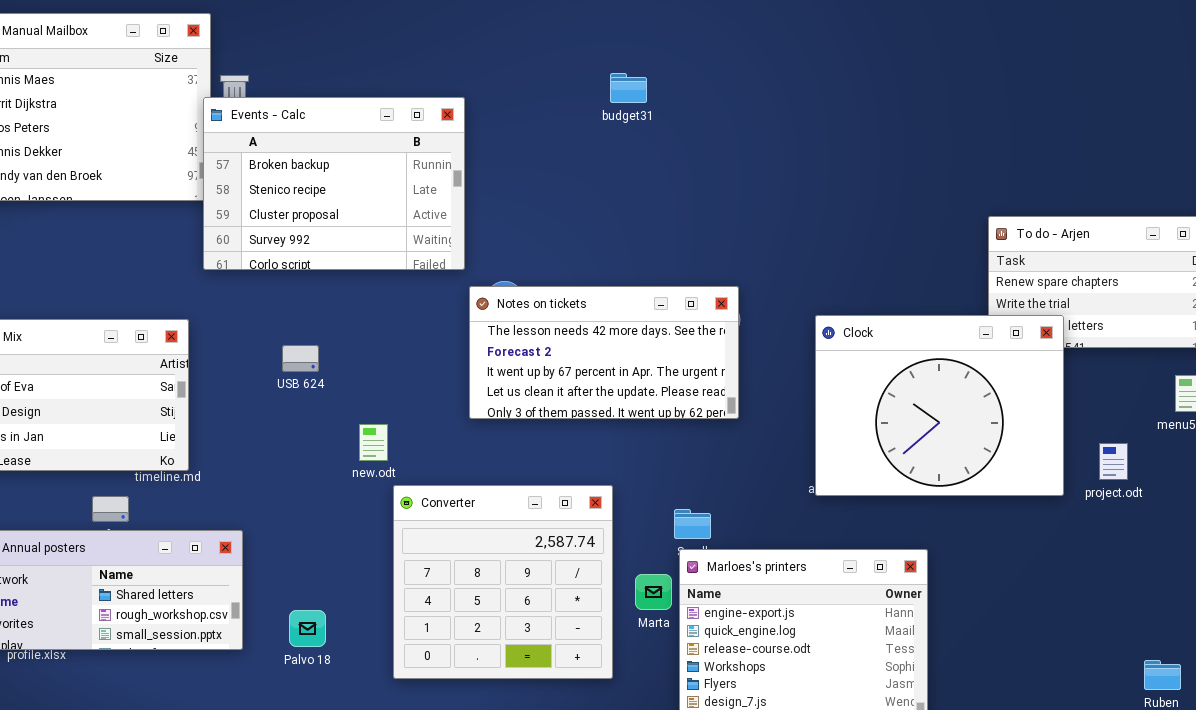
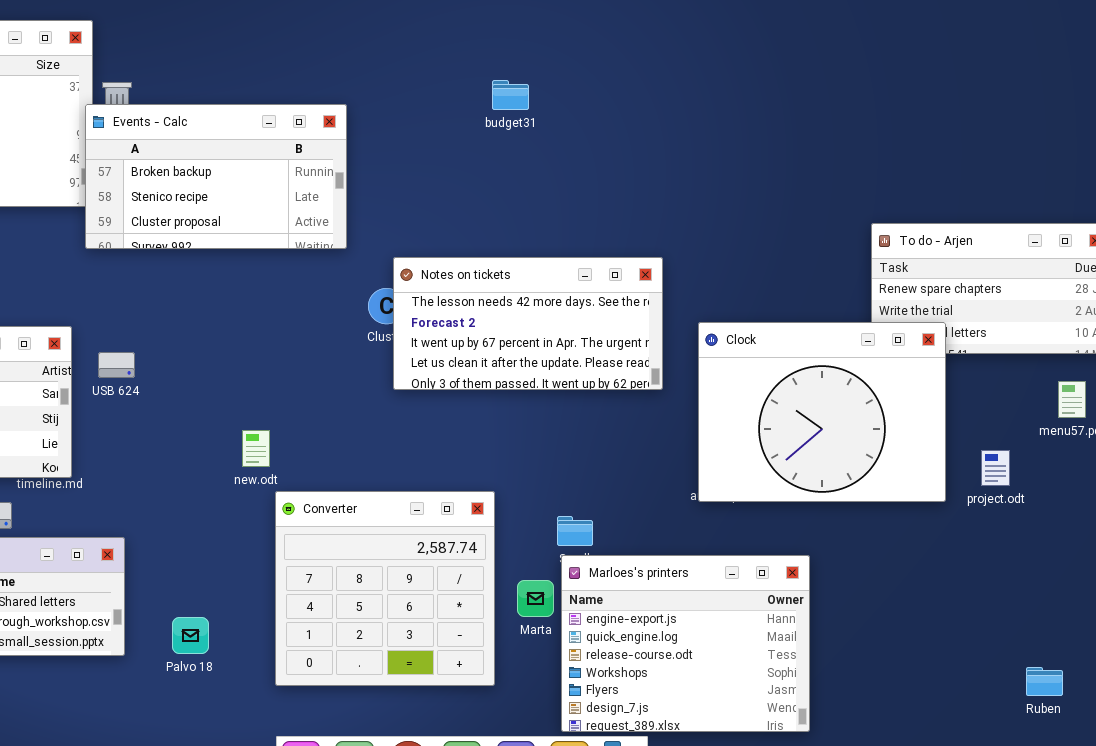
Events - Calc: [203,97,465,270] -> [85,104,347,249], resized
Notes on tickets: [469,286,739,419] -> [393,257,663,390], moved
USB 624: [282,345,319,372] -> [98,352,135,378], moved

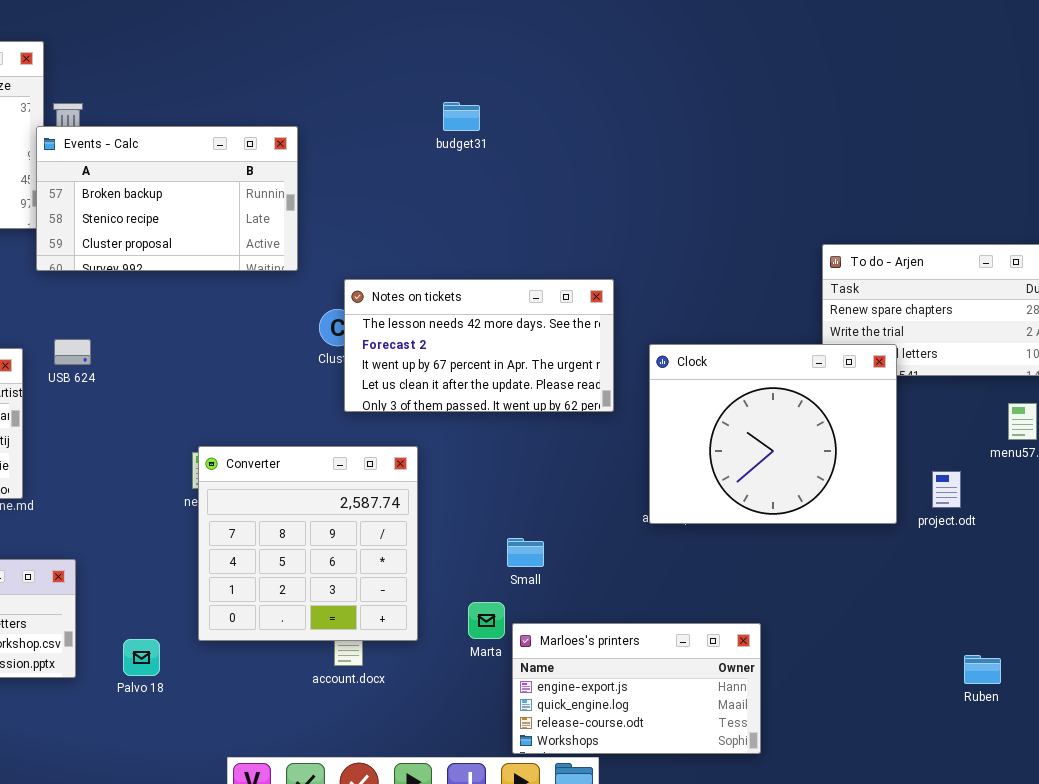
USB 624: [98,352,135,378] -> [54,339,91,365], moved
Converter: [275,491,495,686] -> [198,446,418,641], moved
Marloes's printers: [561,555,810,732] -> [512,623,761,754], resized
Ruben: [1026,667,1063,696] -> [964,655,1001,684], moved

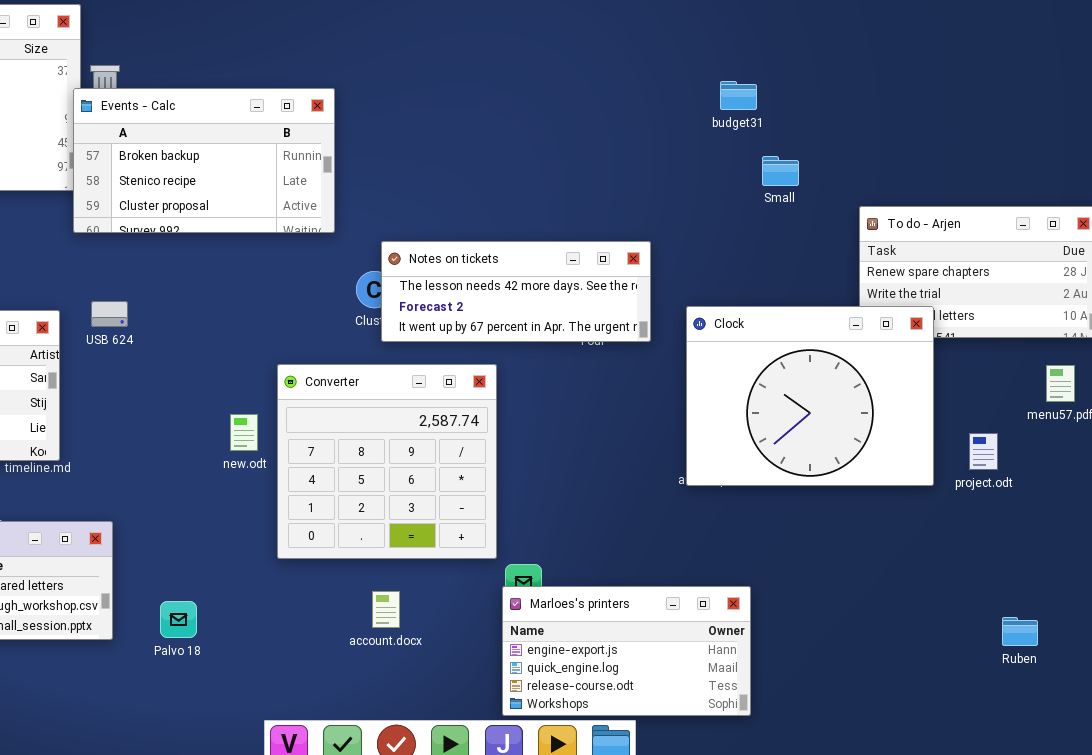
budget31: [443,102,480,131] -> [720,81,757,110], moved
Notes on tickets: [344,279,614,412] -> [381,241,651,342], resized
Converter: [198,446,418,641] -> [277,364,497,559], moved
Small: [507,538,544,567] -> [762,156,799,186], moved
Marloes's printers: [512,623,761,754] -> [502,586,751,716], moved

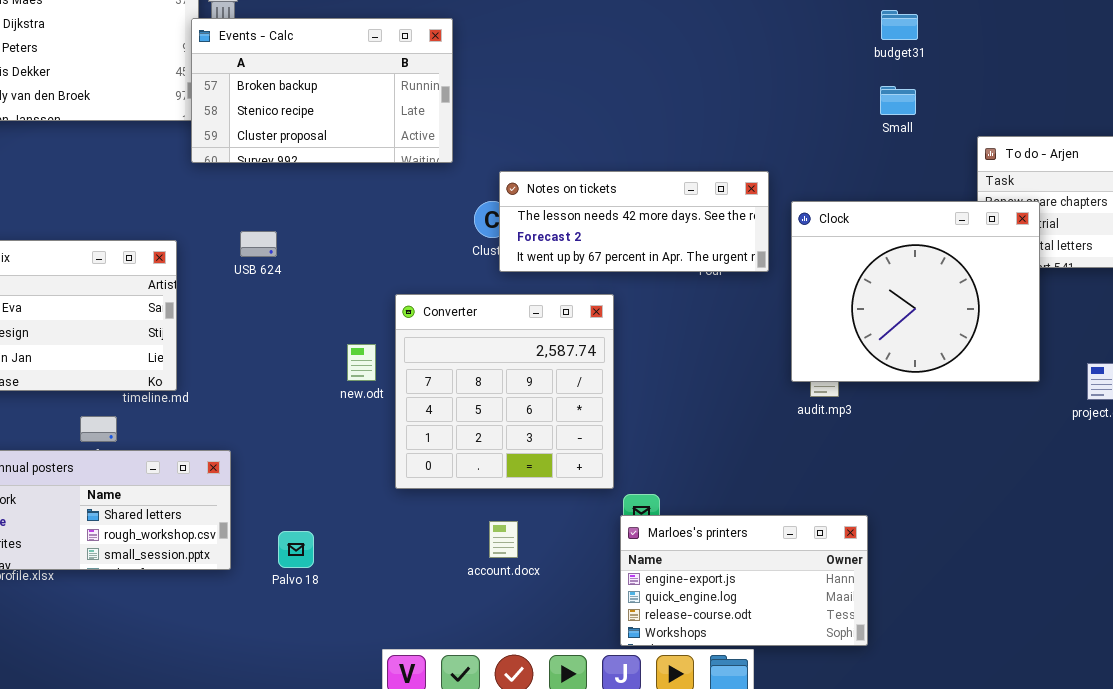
budget31: [720,81,757,110] -> [881,10,918,40], moved
USB 624: [91,301,128,327] -> [240,231,277,257], moved
Clock: [686,306,934,486] -> [791,201,1040,382], moved

